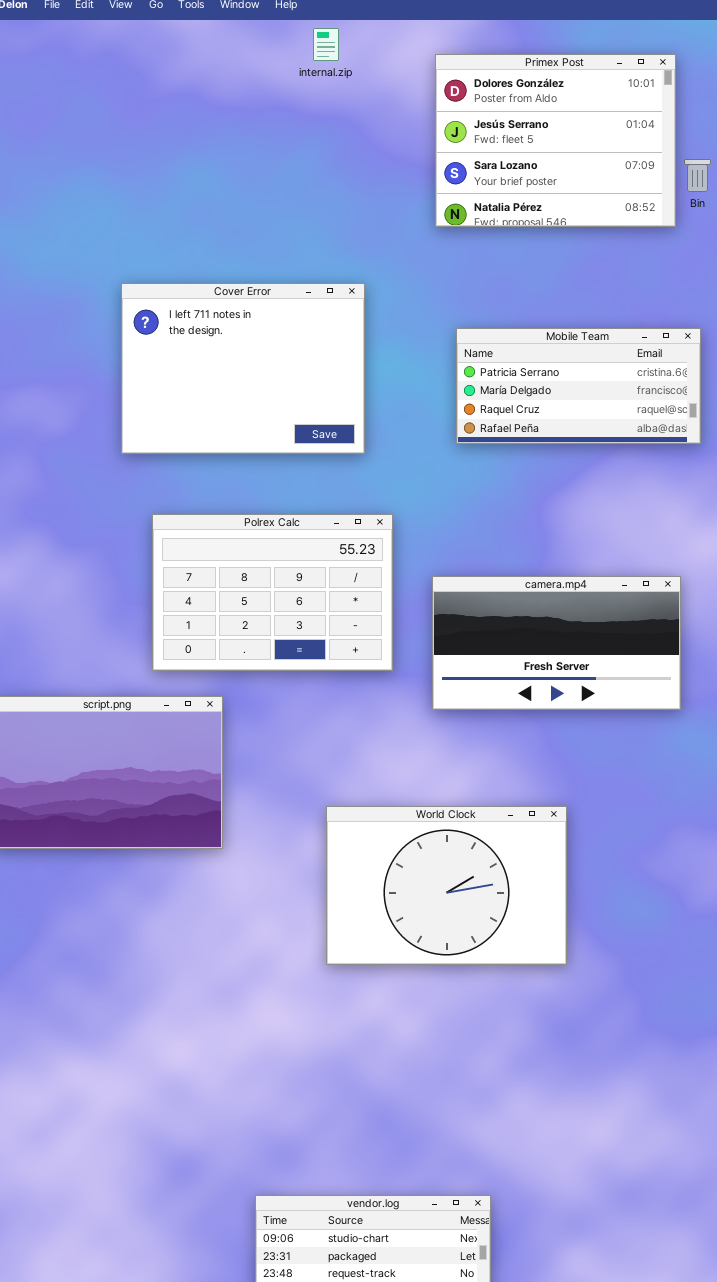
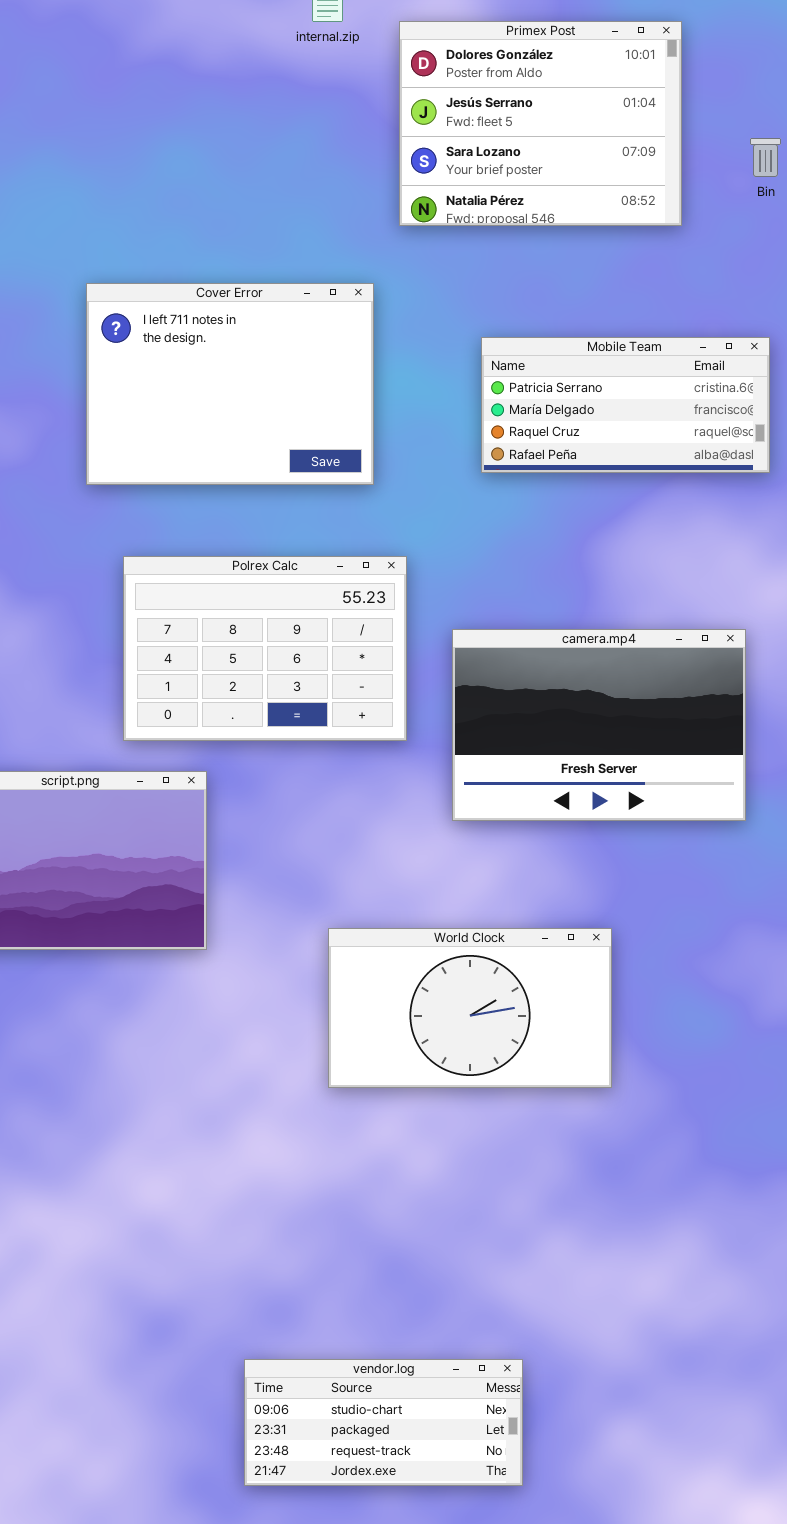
Primex Post: [435,54,676,227] -> [399,21,682,226], moved
camera.mp4: [432,576,681,710] -> [452,629,746,821], resized
World Clock: [326,806,567,965] -> [328,928,612,1088], resized

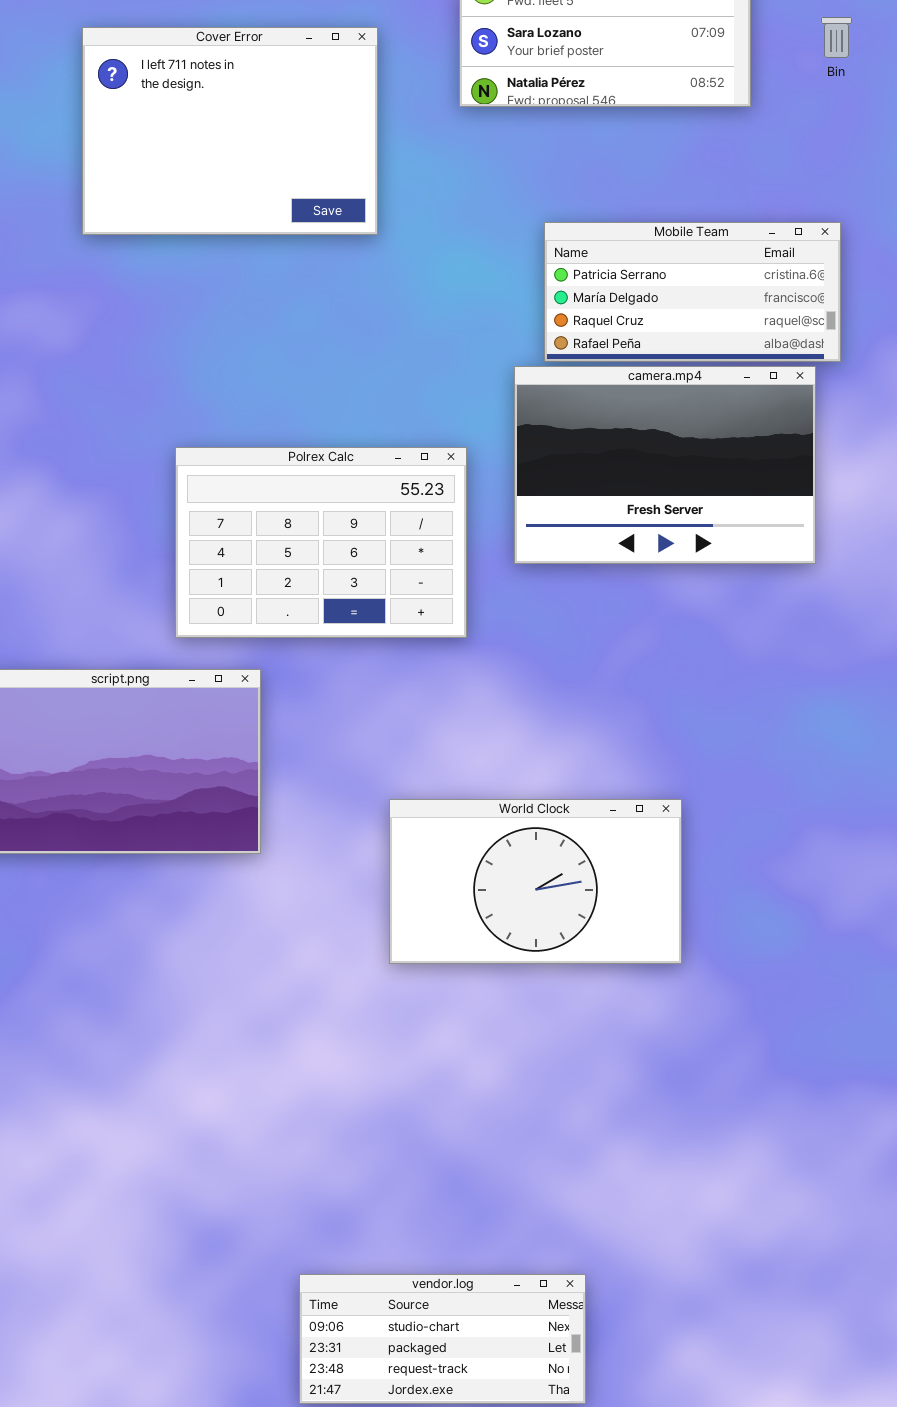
Cover Error: [86,283,374,485] -> [82,27,378,235], moved
camera.mp4: [452,629,746,821] -> [514,366,816,564], moved
World Clock: [328,928,612,1088] -> [389,799,682,964], moved

